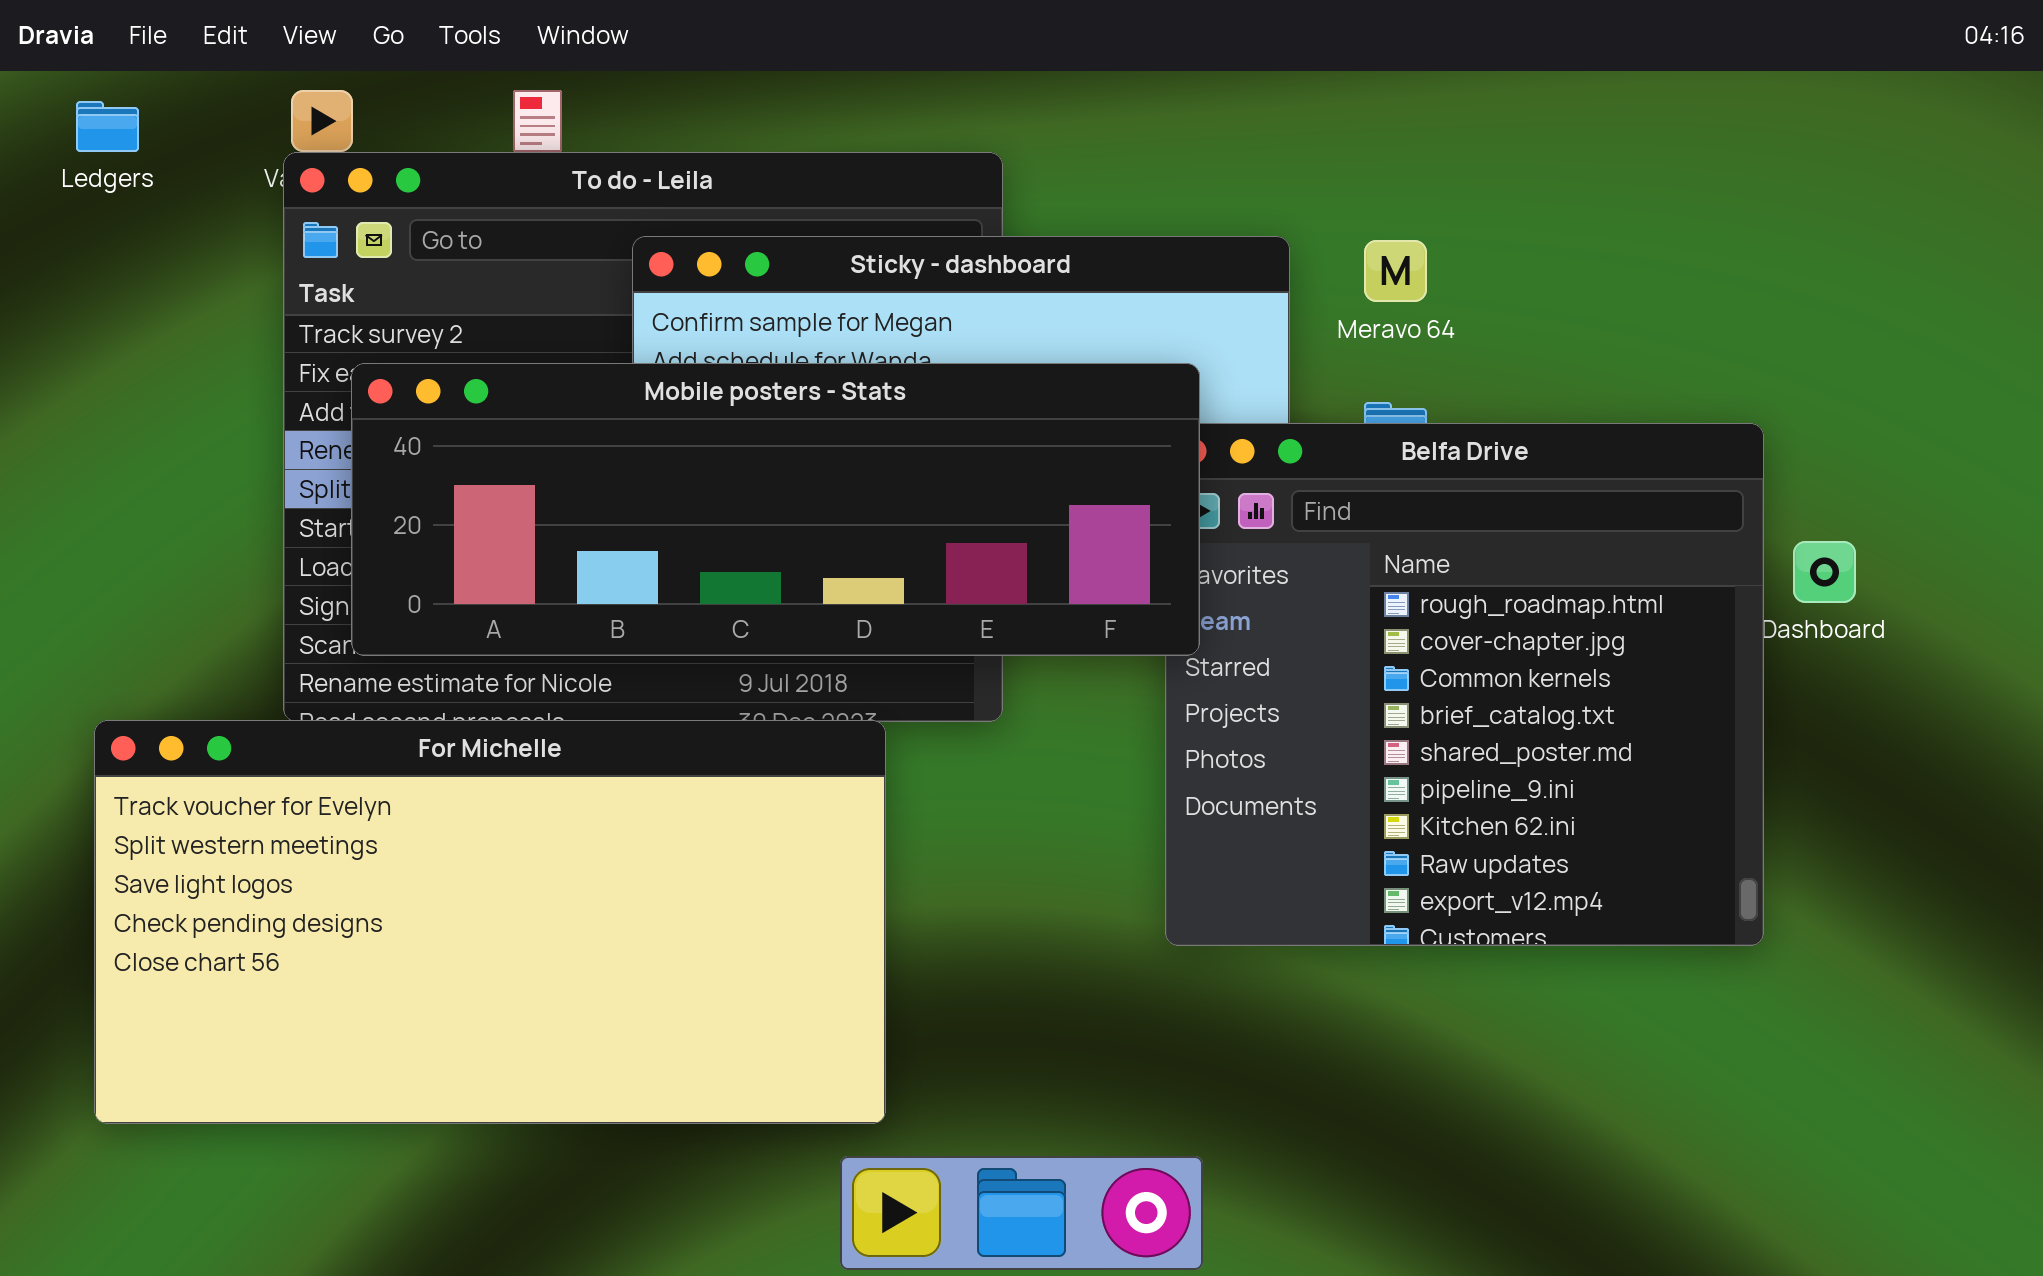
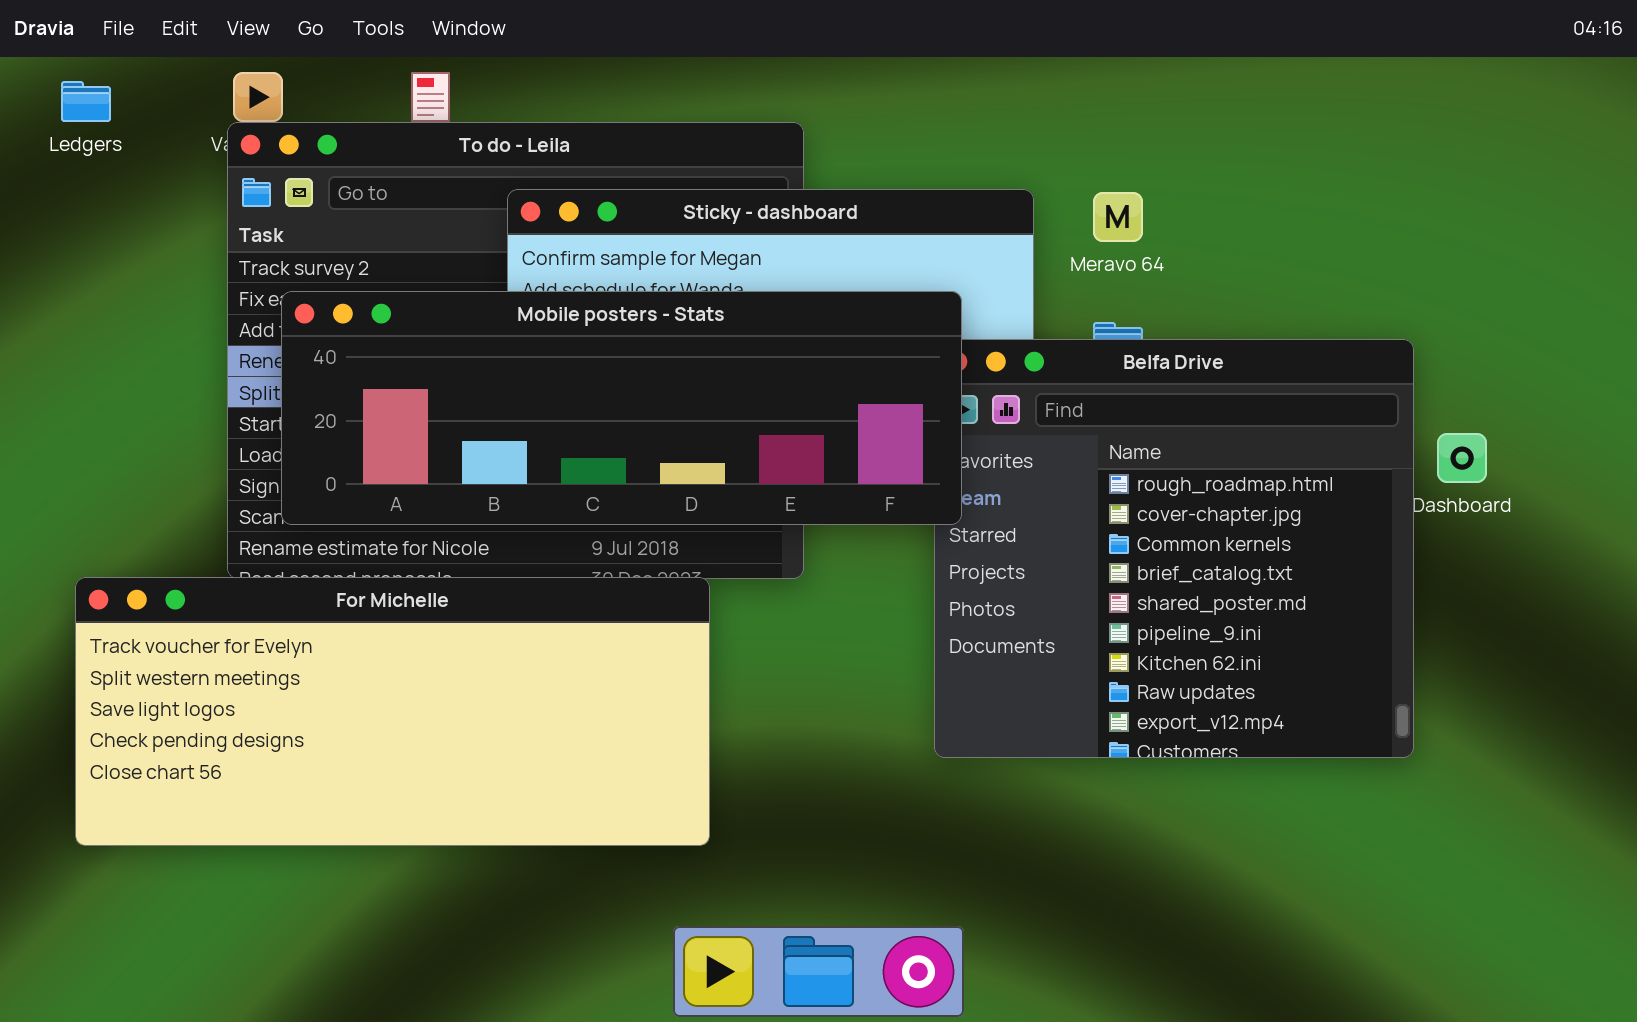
For Michelle: [94,720,886,1124] -> [75,577,710,846], resized

